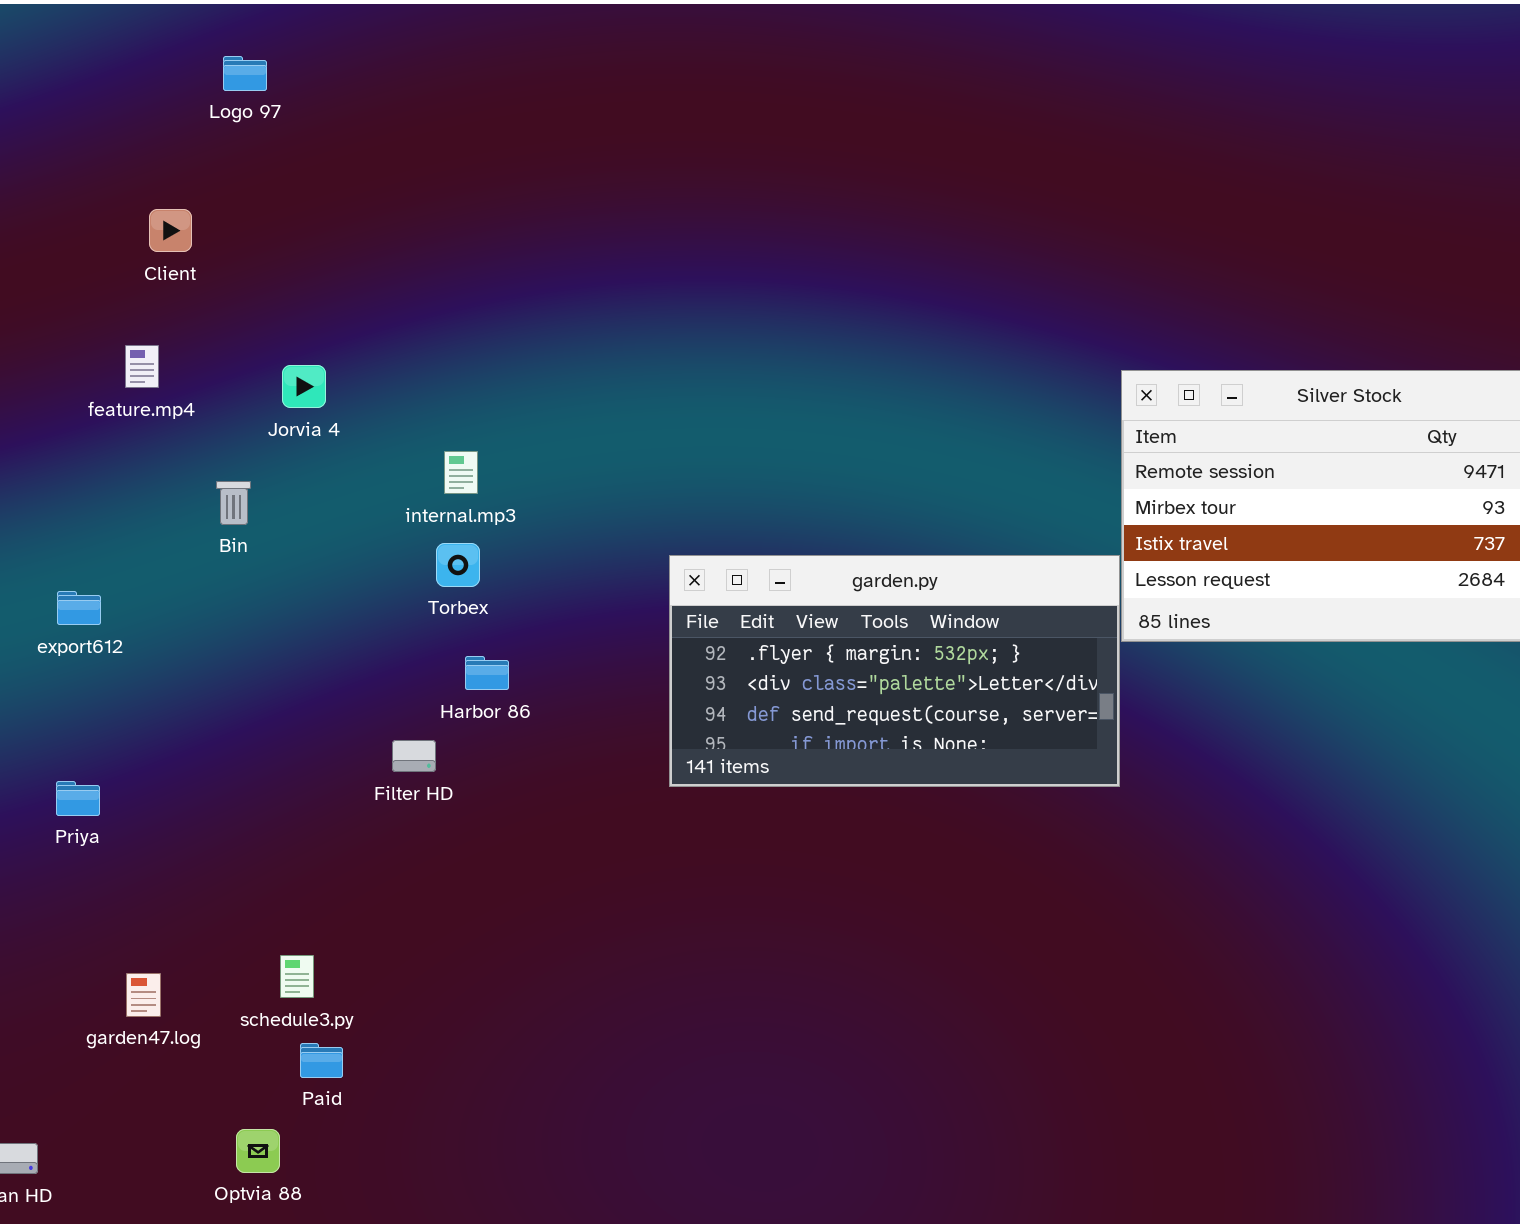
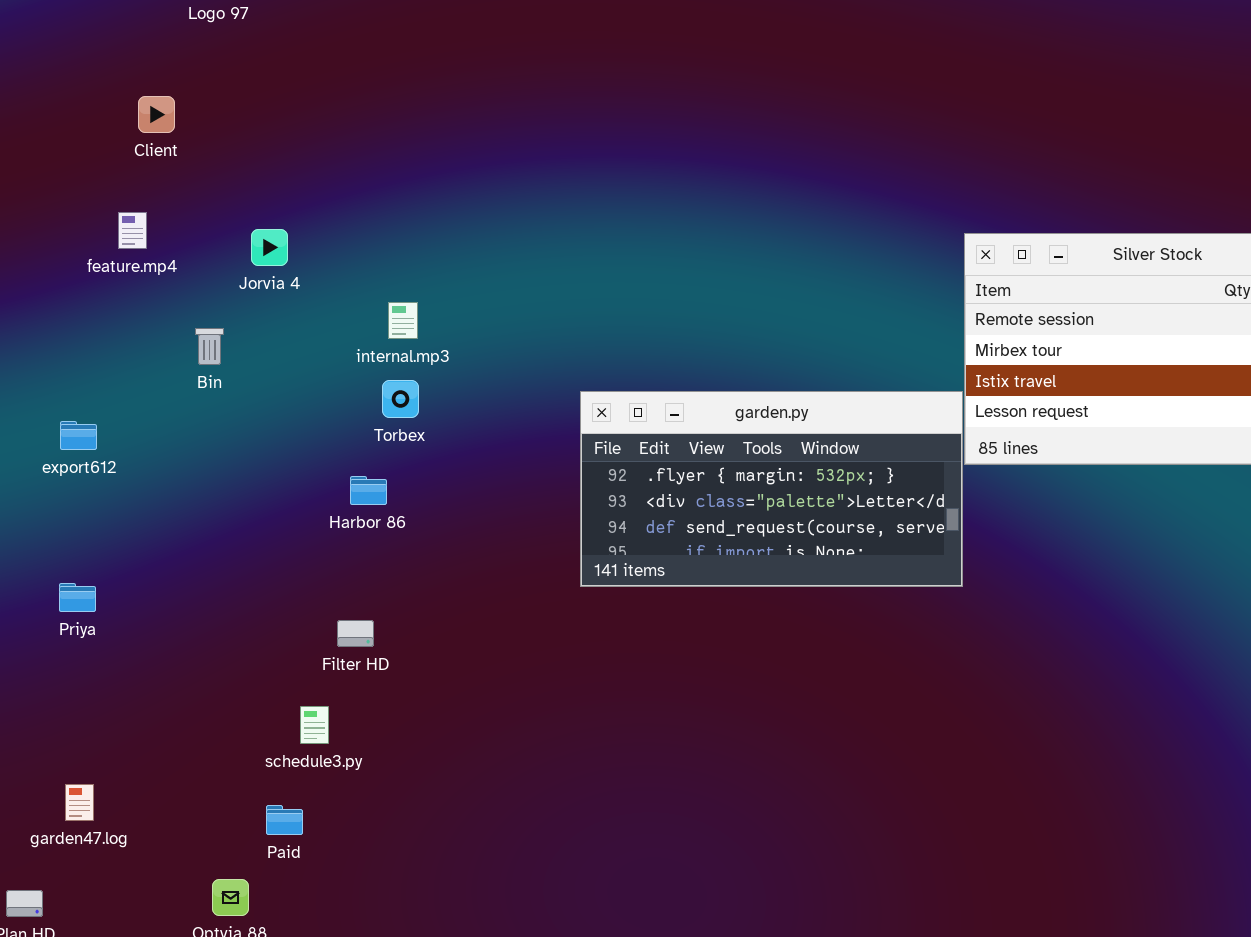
Harbor 86: [465,656,509,690] -> [350,476,387,505], moved
Filter HD: [392,740,436,772] -> [337,620,374,647], moved
schedule3.py: [280,955,314,998] -> [300,706,329,744], moved
garden47.log: [126,973,161,1017] -> [65,784,94,821], moved

